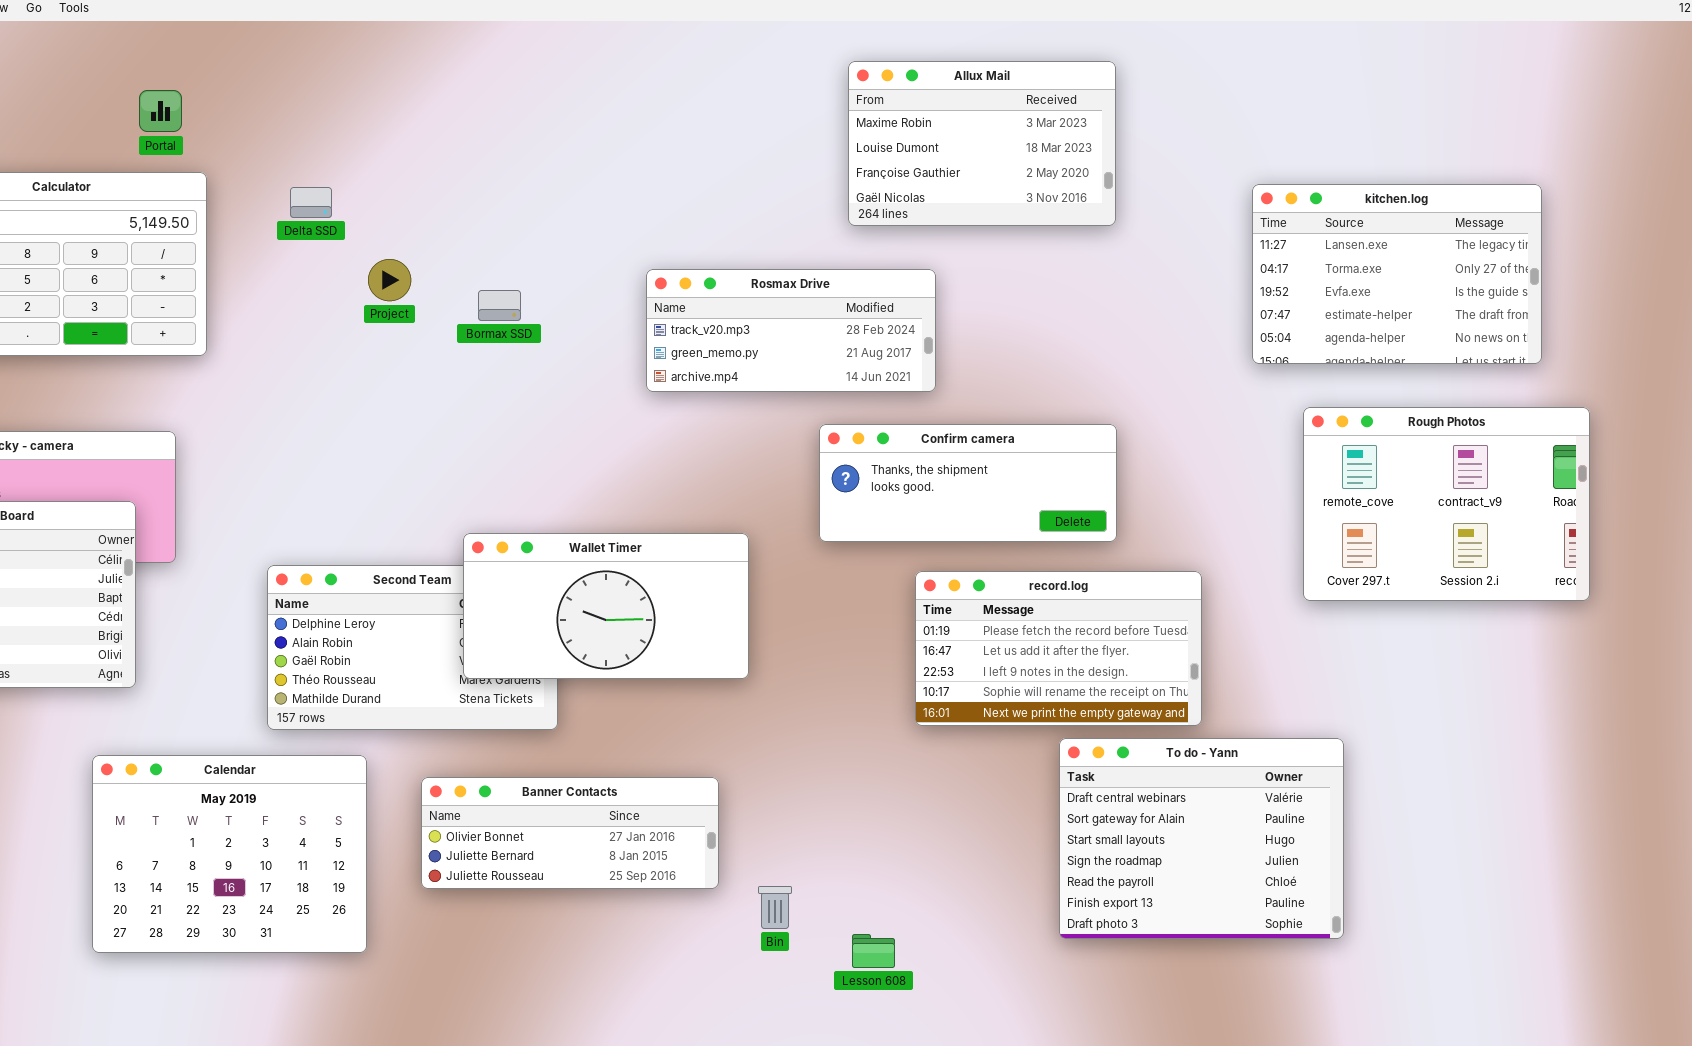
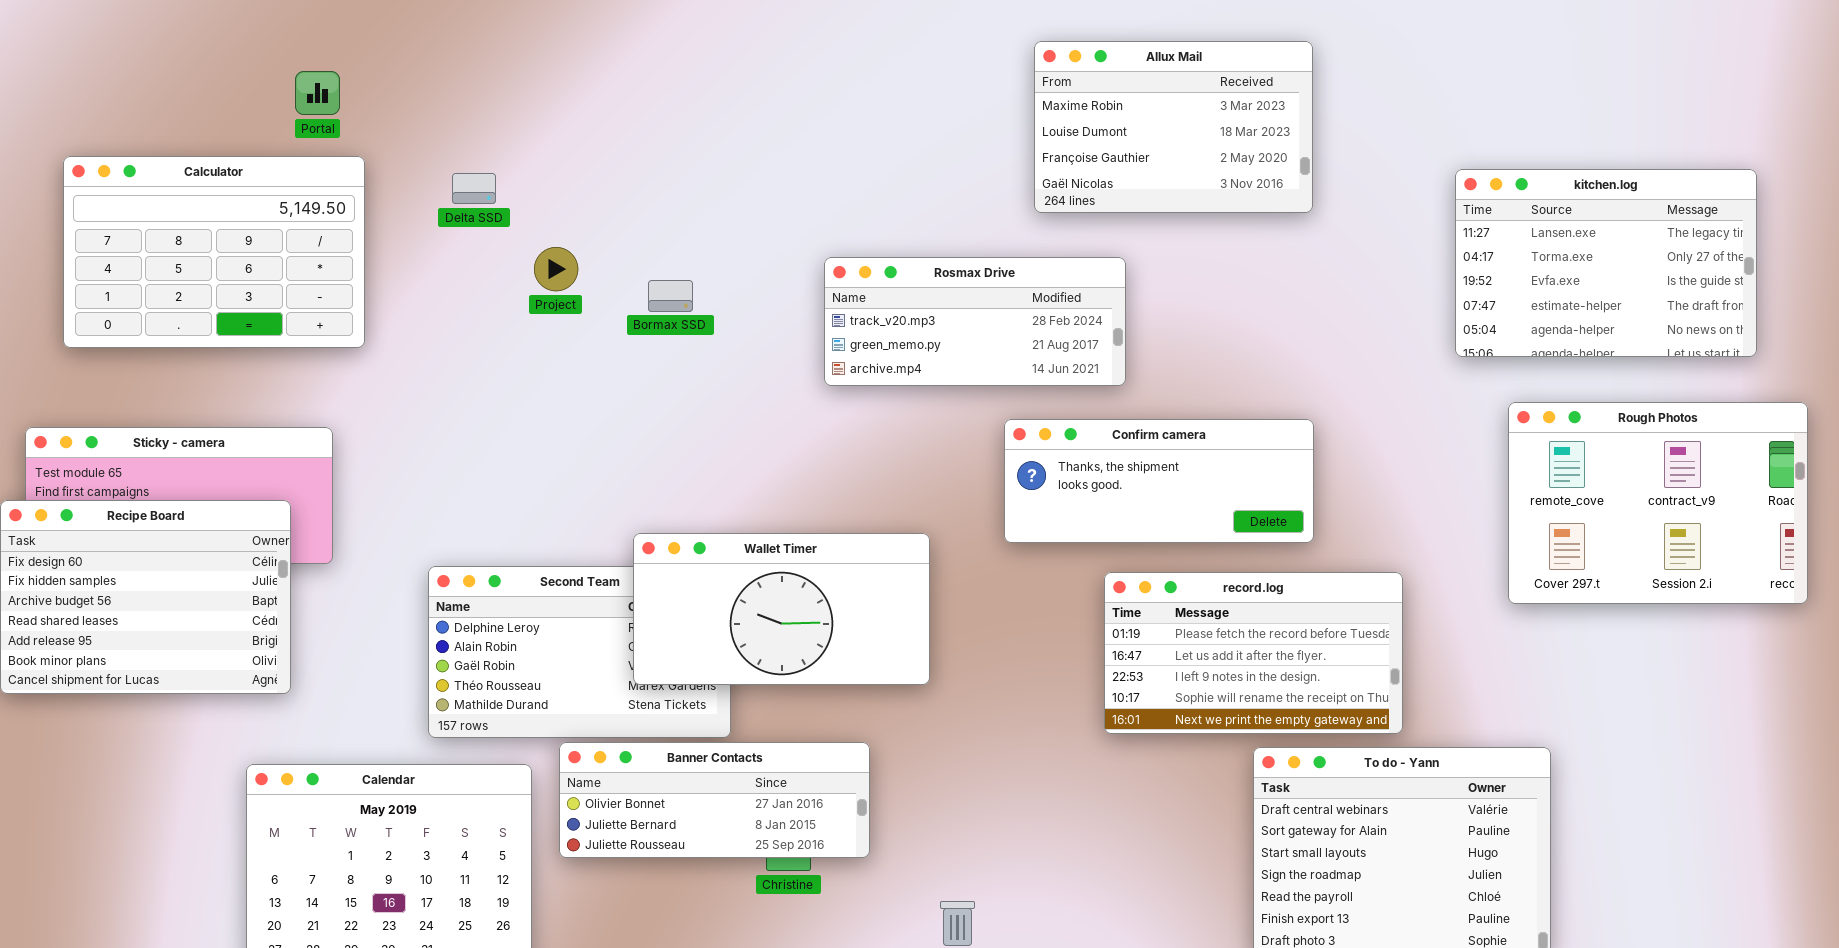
Banner Contacts: [421,777,719,889] -> [559,742,870,858], moved

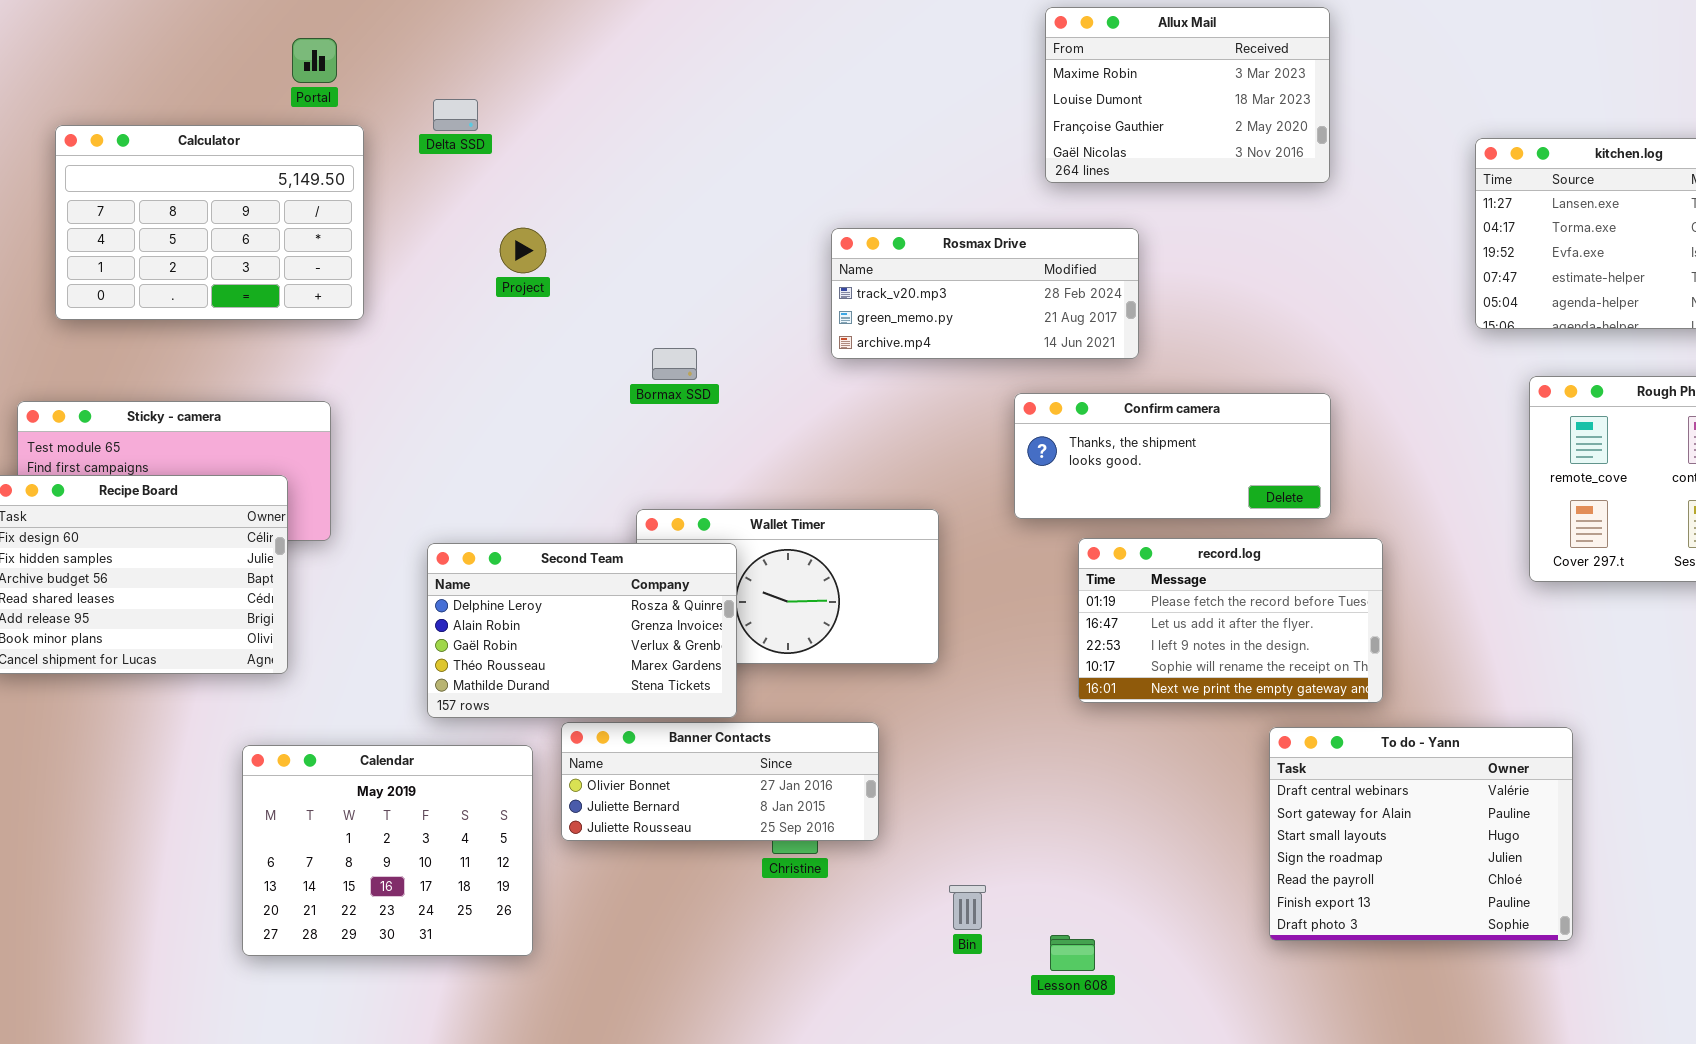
Delta SSD: [452,173,496,204] -> [433,99,478,131], moved
Project: [534,247,578,291] -> [500,228,546,273], moved
Bormax SSD: [648,280,693,312] -> [652,348,697,380], moved
Second Team: [428,566,731,738] -> [427,543,737,718], raised
record.log: [1104,572,1403,734] -> [1078,538,1383,703], moved

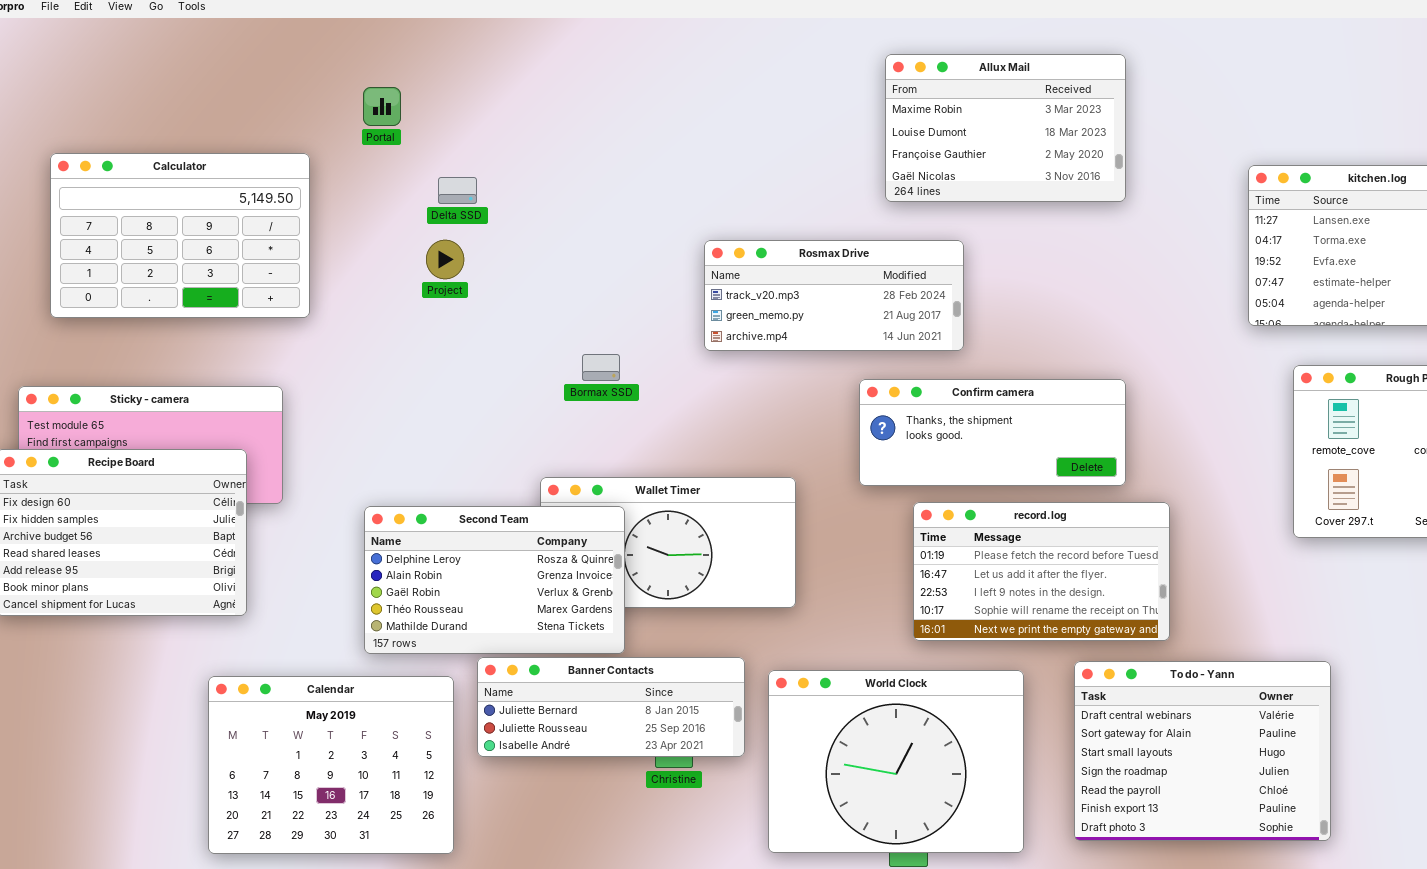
Portal: [292,38,337,83] -> [363,87,401,126], moved
Delta SSD: [433,99,478,131] -> [438,177,477,204], moved
Bormax SSD: [652,348,697,380] -> [582,354,620,381], moved
Banner Contacts: [561,722,879,841] -> [477,657,745,757], scrolled down 1 row
World Clock: none -> [768,670,1024,853], opened

